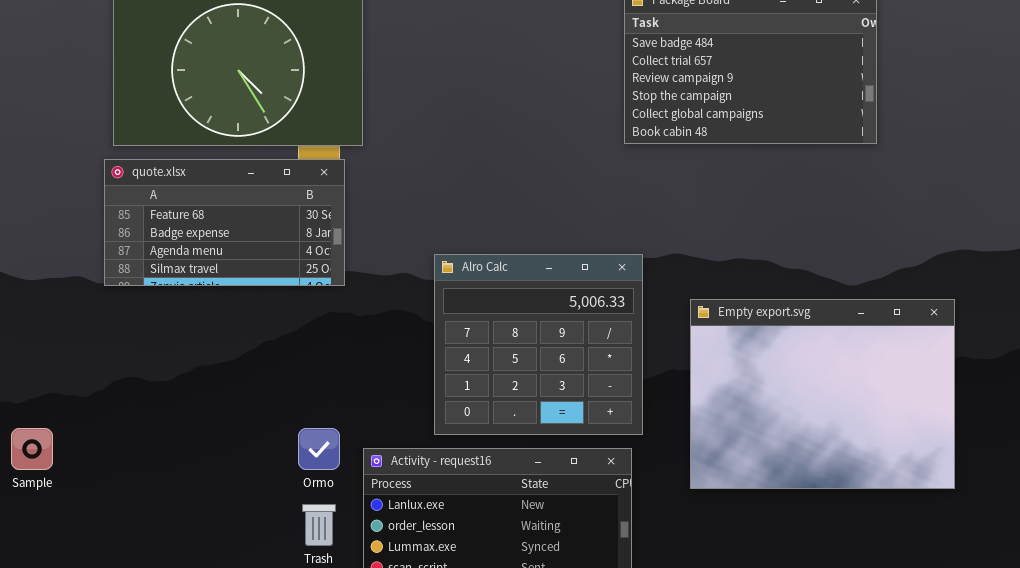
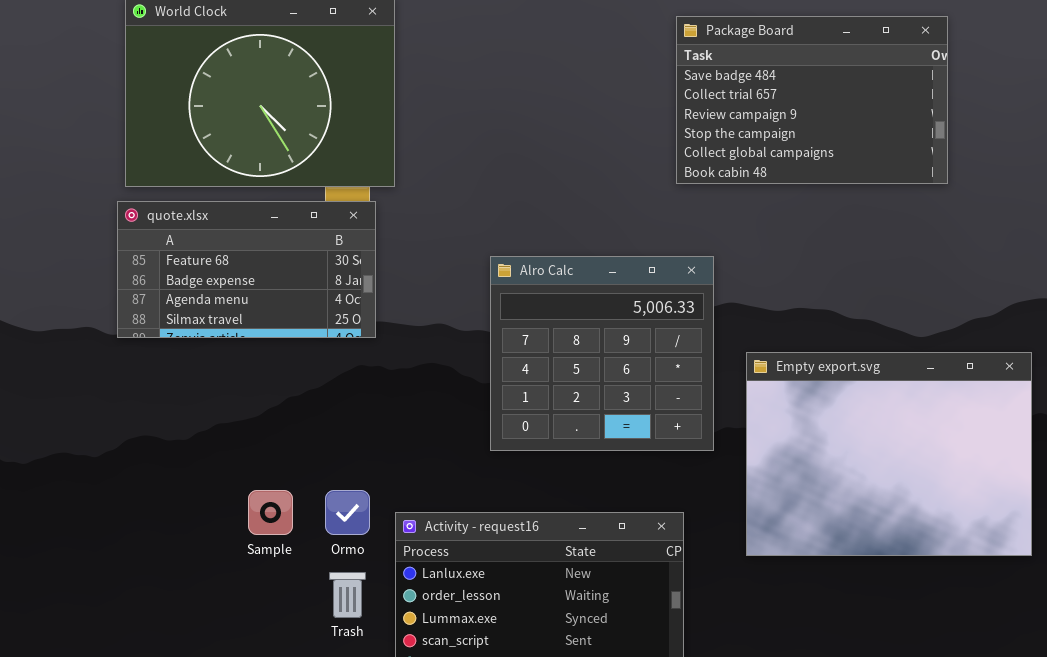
Alro Calc: [434,254,643,435] -> [490,256,714,451], moved
Sample: [11,428,53,470] -> [248,490,293,535], moved

